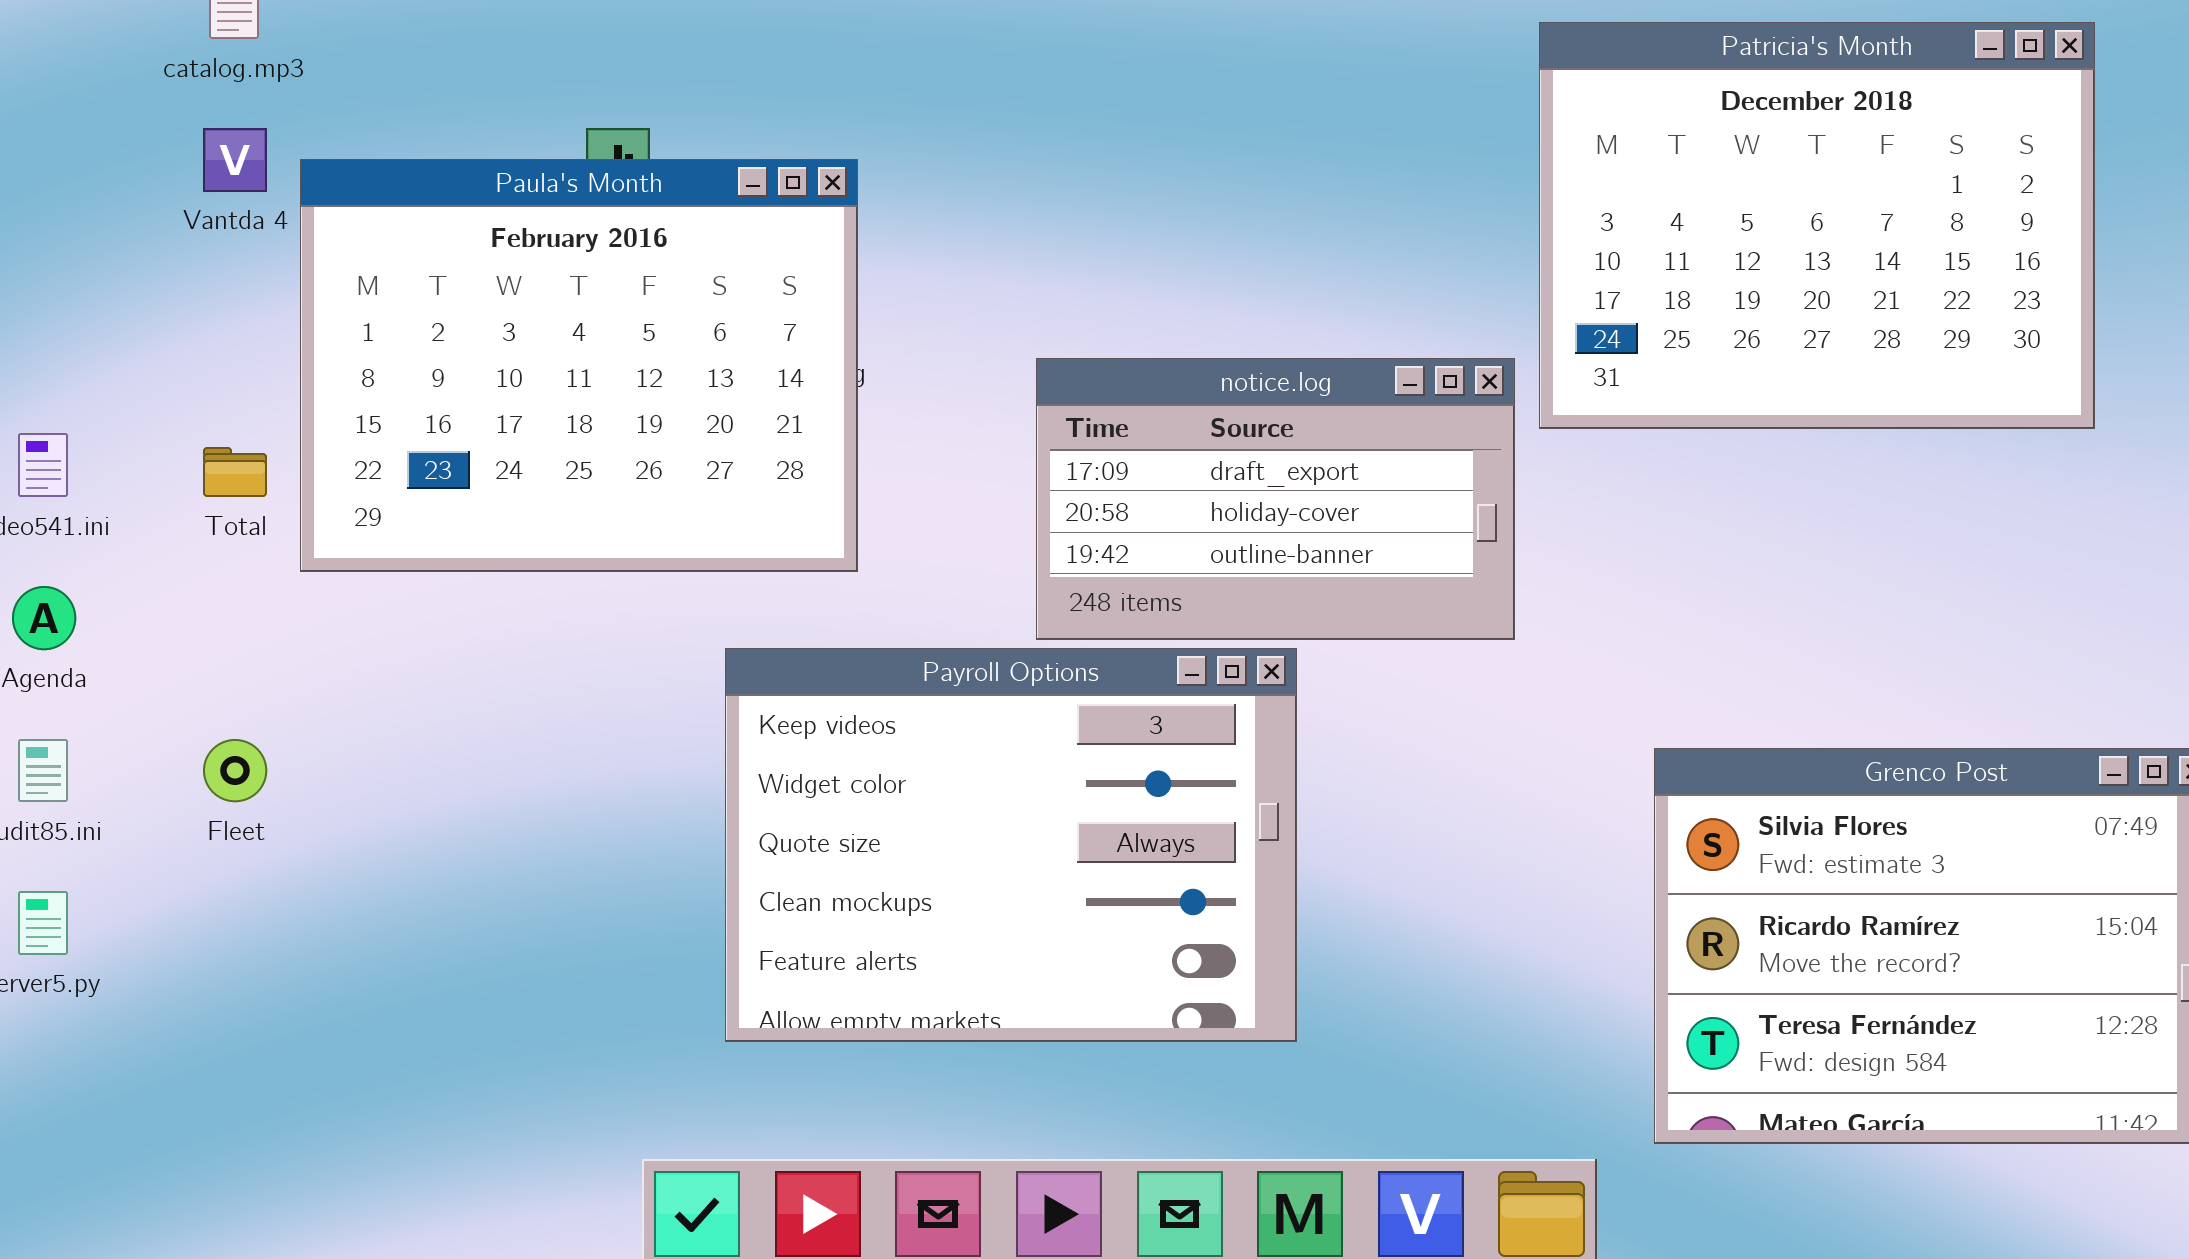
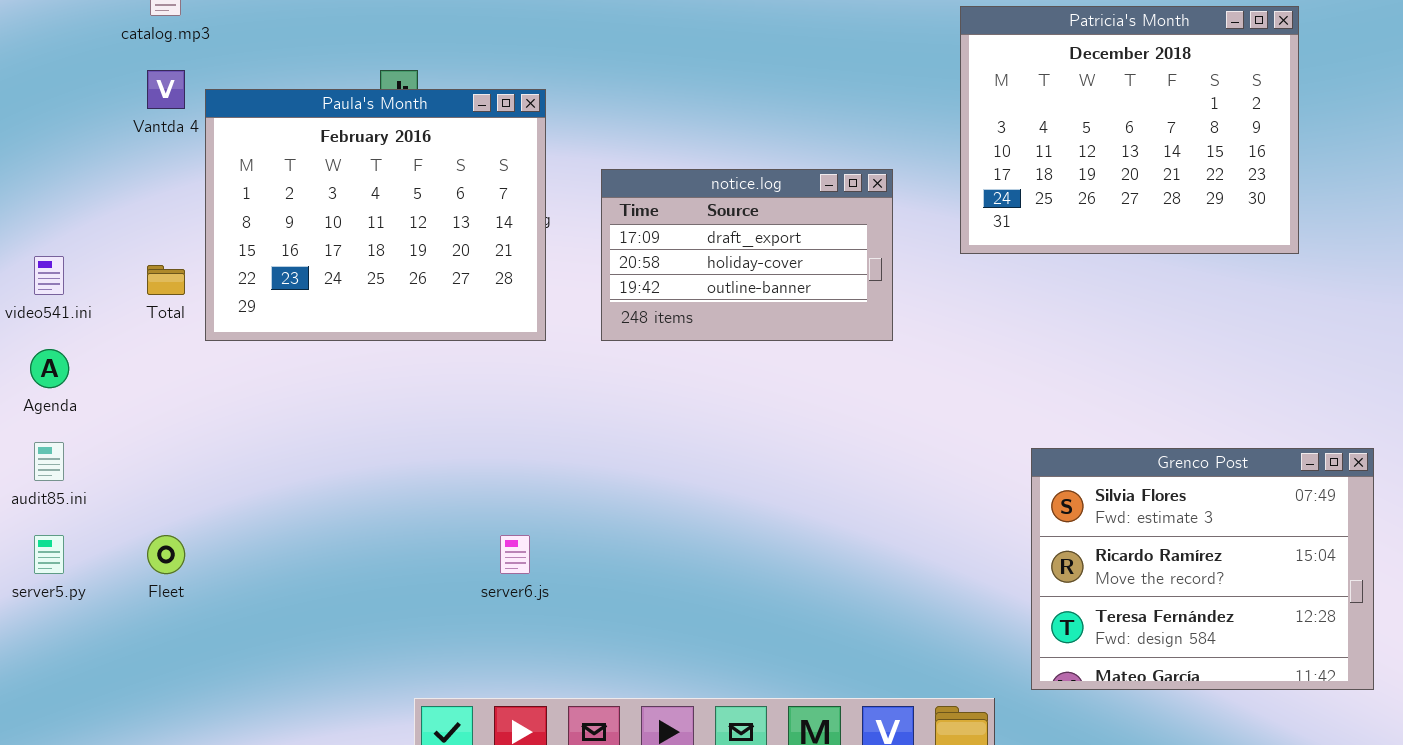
notice.log: [1036,358,1515,640] -> [601,169,893,341], moved
Payroll Options: [725,648,1297,1042] -> none, closed
Fleet: [203,739,267,802] -> [147,535,185,574], moved

